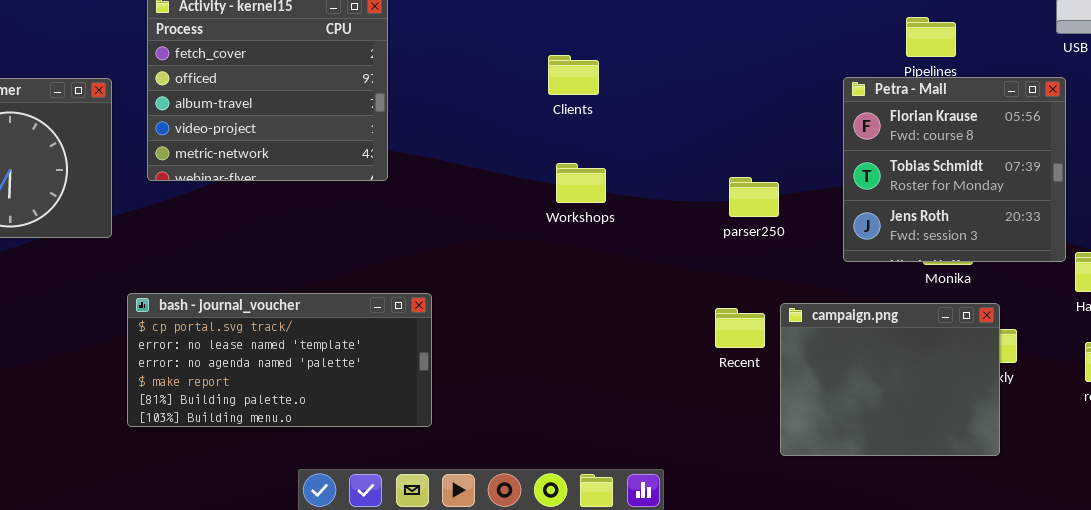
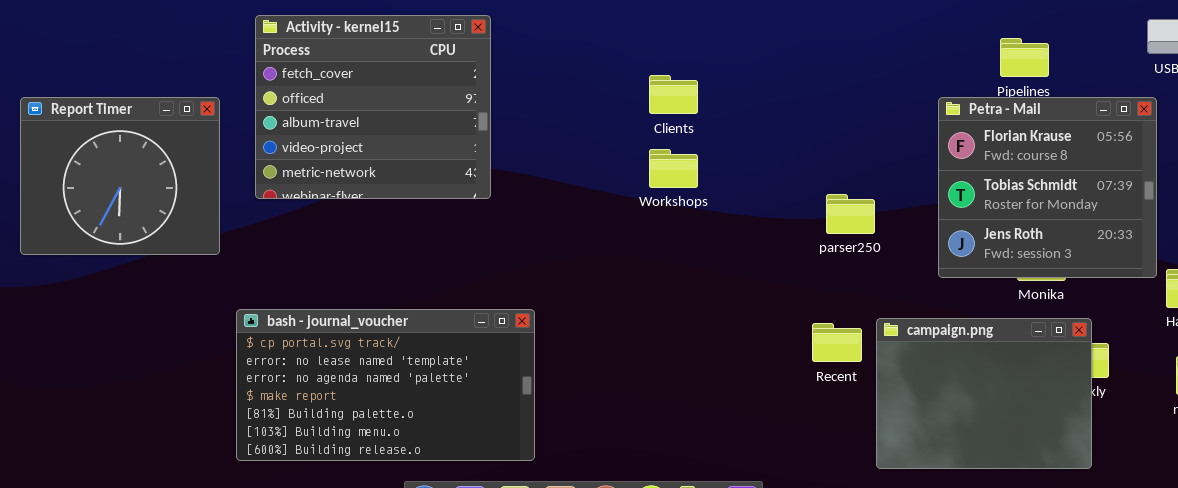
Workshops: [556,163,606,203] -> [649,149,698,188], moved
bash - journal_voucher: [127,293,432,427] -> [236,309,535,461], resized

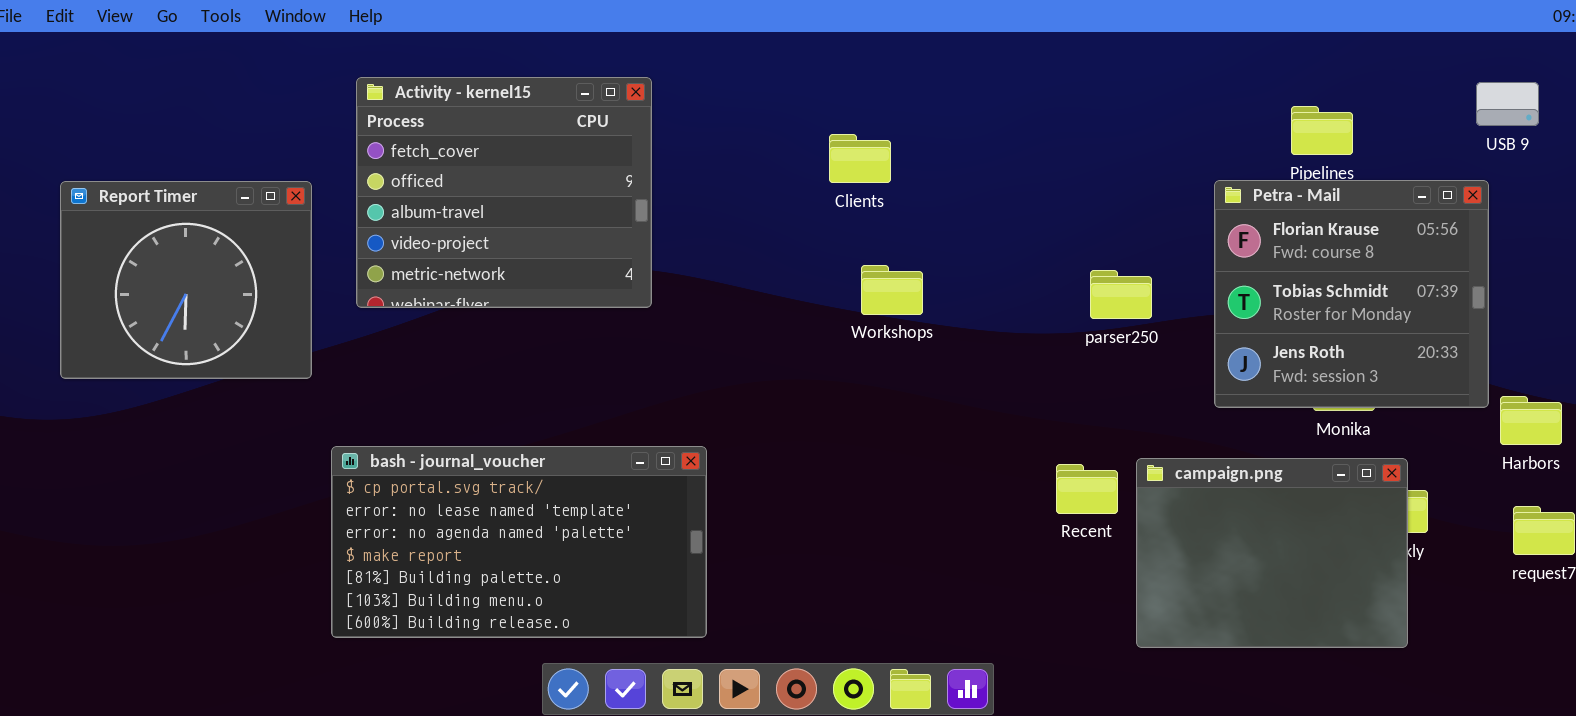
Clients: [649,75,698,114] -> [829,134,891,183], moved
Workshops: [649,149,698,188] -> [861,265,923,315], moved
parser250: [826,194,875,234] -> [1090,270,1152,319], moved

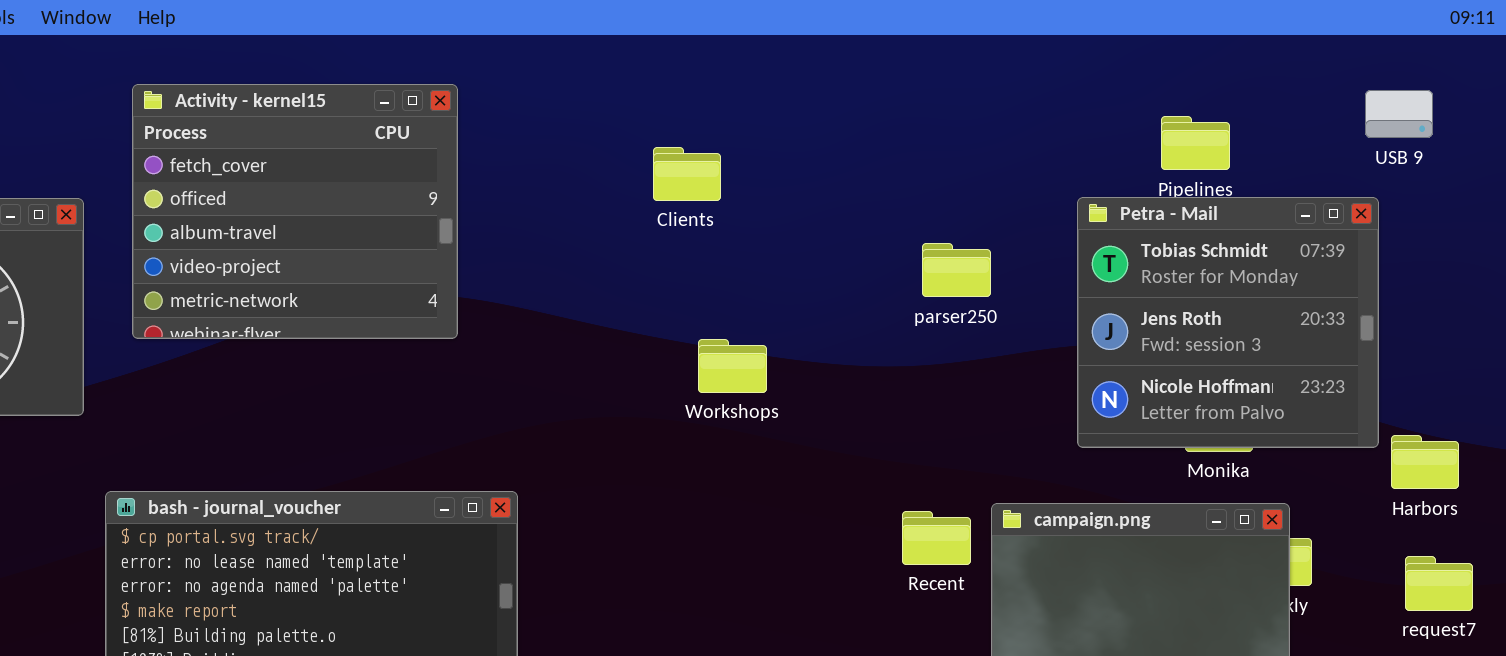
Petra - Mail: [1214,180,1489,408] -> [1077,197,1379,448], scrolled down 1 row
Workshops: [861,265,923,315] -> [698,339,767,393], moved
parser250: [1090,270,1152,319] -> [922,243,991,297], moved

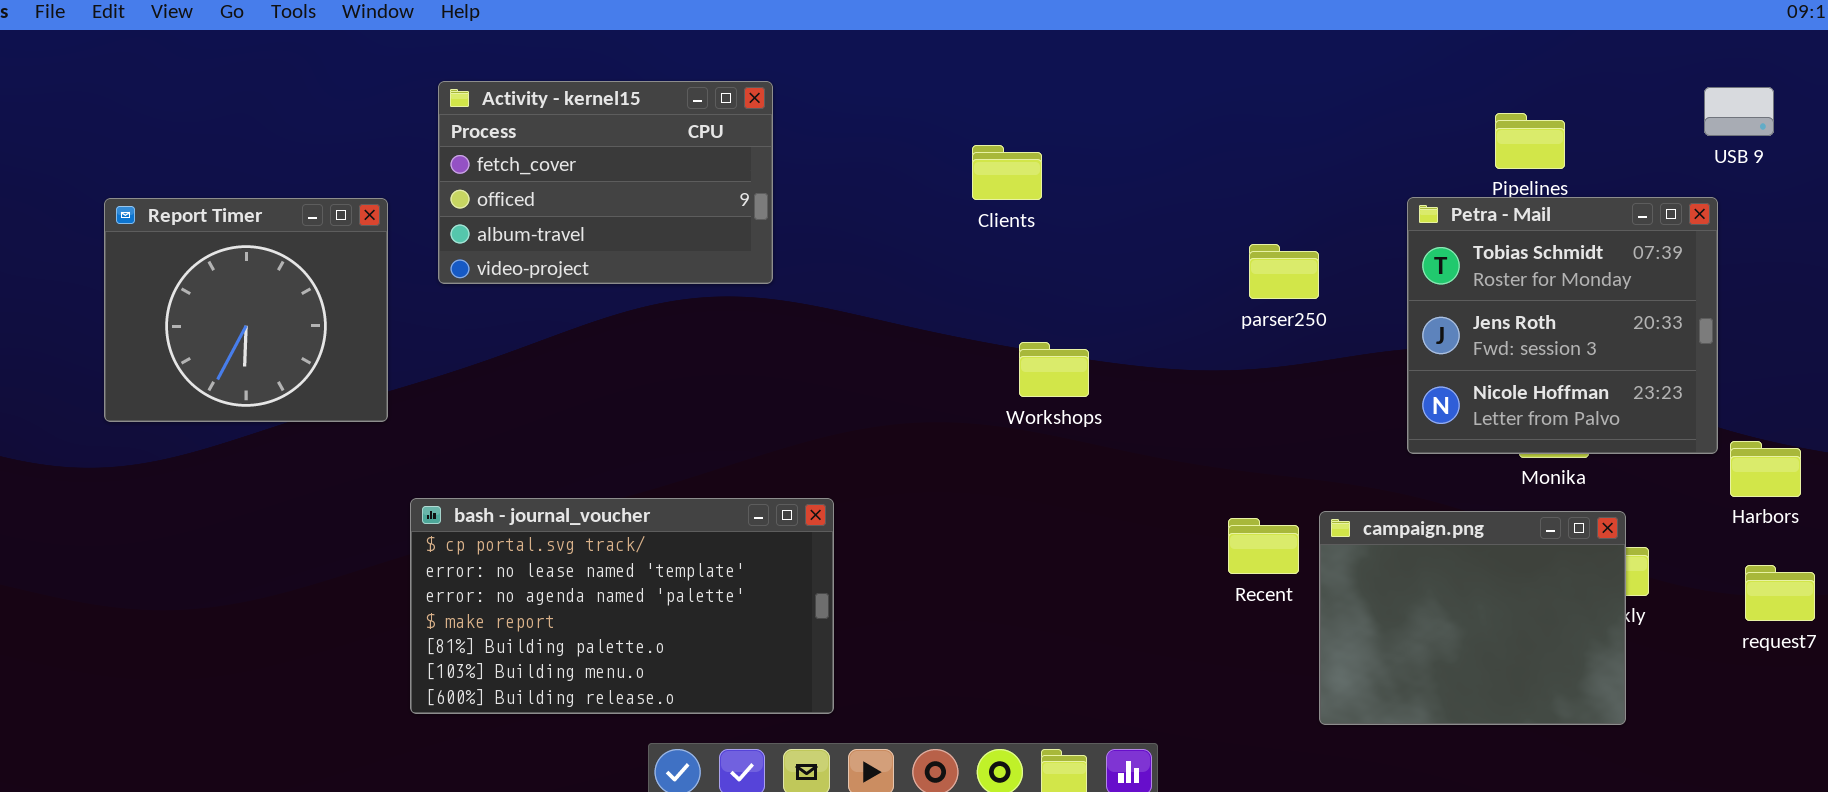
Activity - kernel15: [132,84,458,339] -> [438,81,773,284], resized

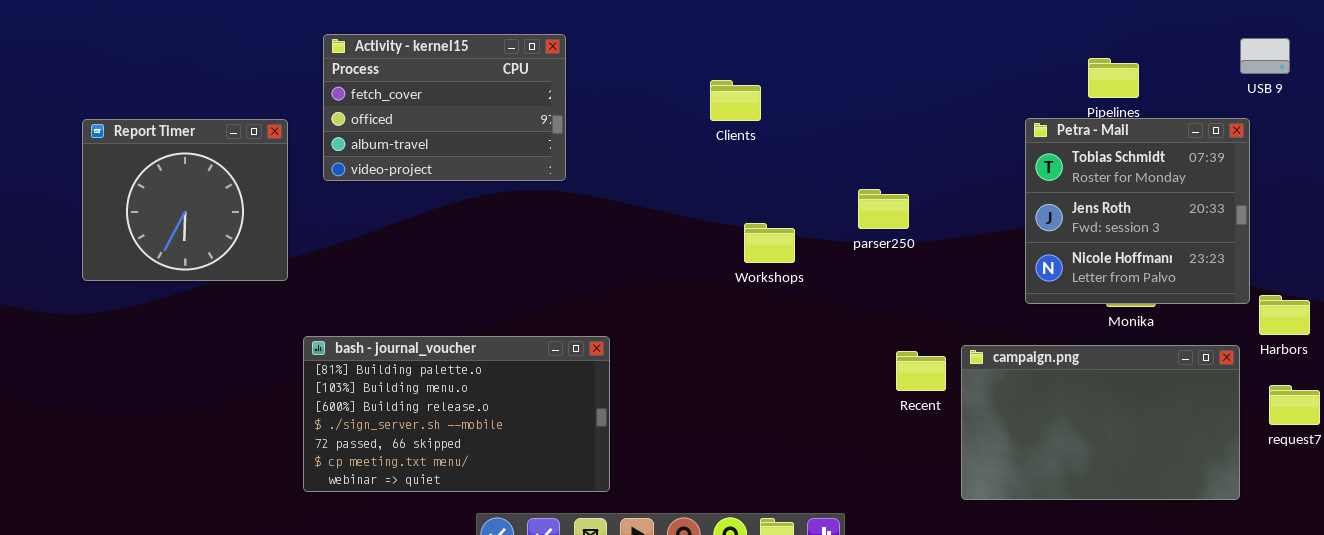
parser250: [1249,244,1319,299] -> [858,189,909,229], moved
bash - journal_voucher: [410,498,834,714] -> [303,336,610,492], scrolled down 4 rows
campaign.png: [1319,511,1626,725] -> [961,345,1240,500], resized

